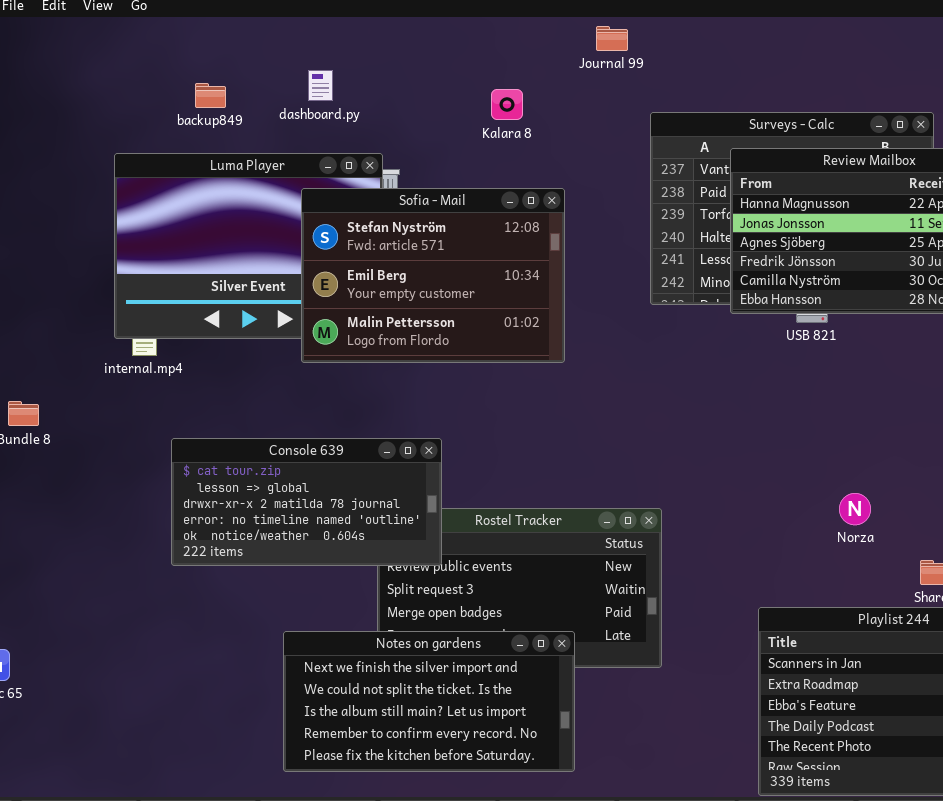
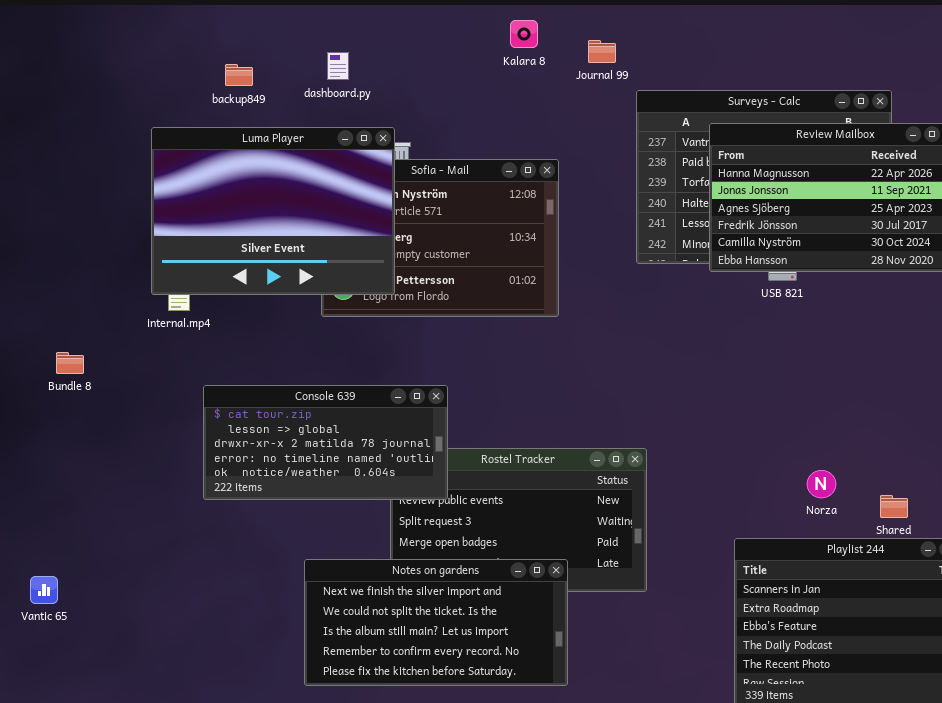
Journal 99: [596,26,628,51] -> [588,40,616,63], moved
Kalara 8: [491,89,523,120] -> [510,20,538,48], moved
Luma Player: [114,153,383,339] -> [151,127,395,295], raised
Norza: [839,493,871,525] -> [807,470,836,498], moved

